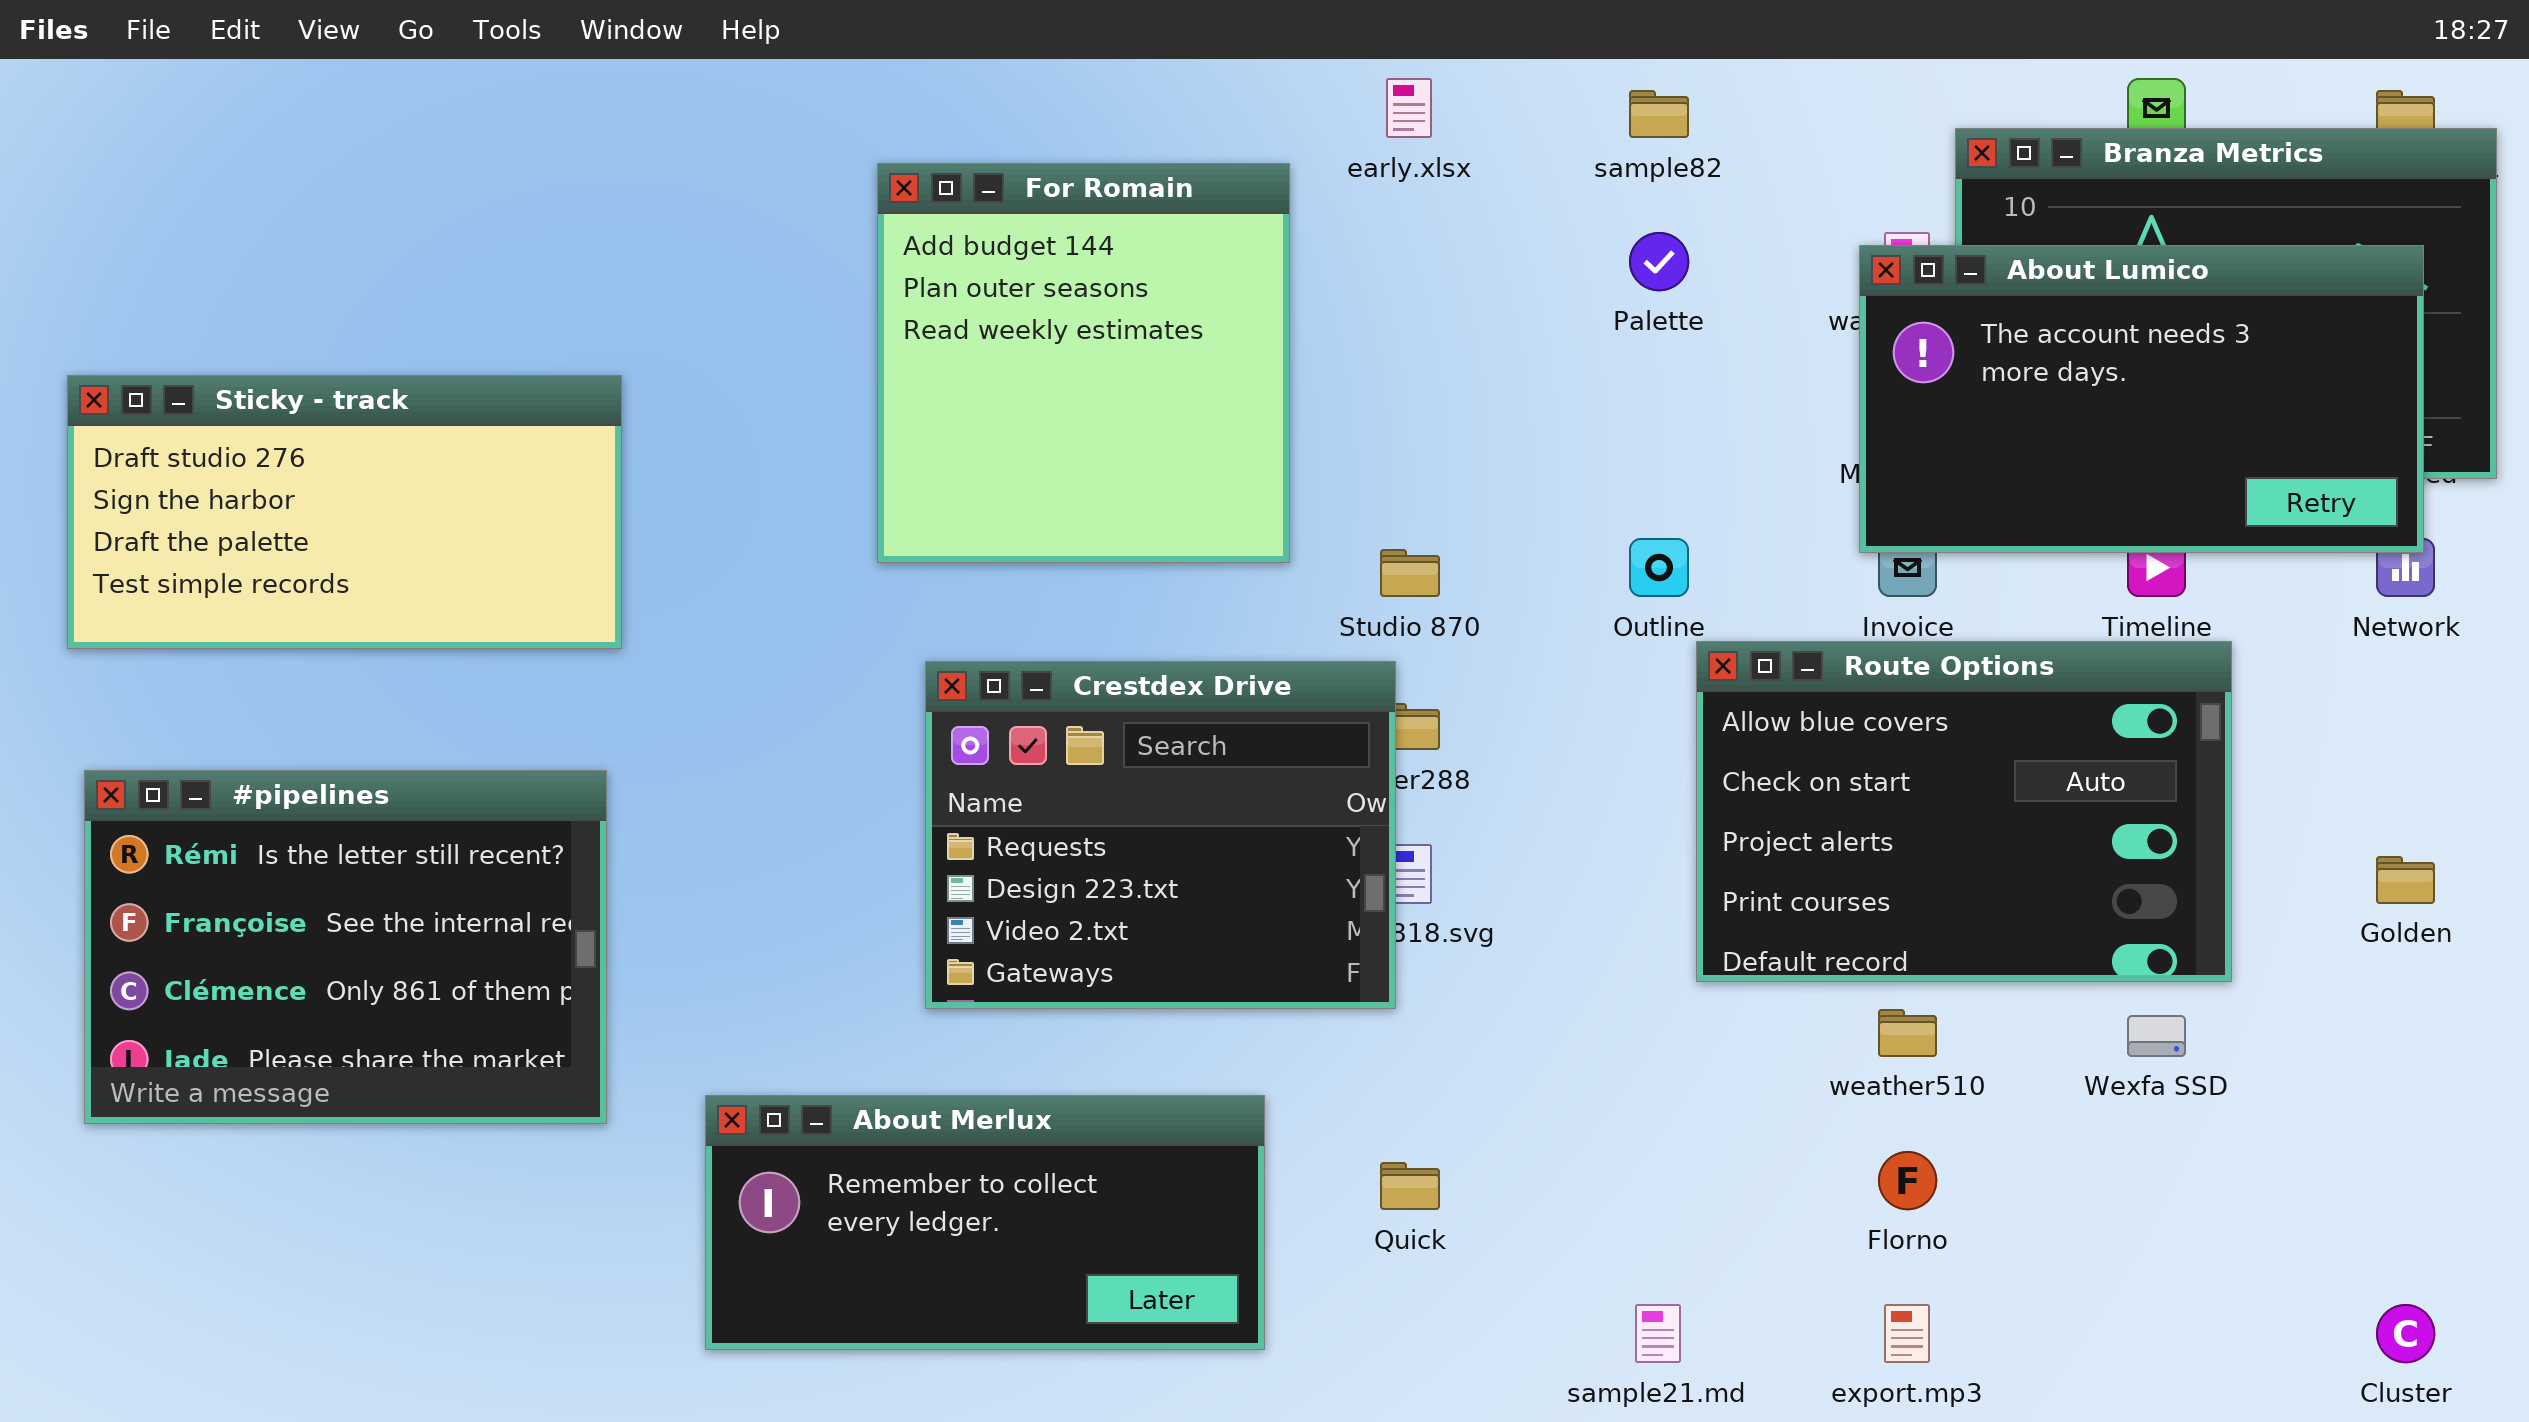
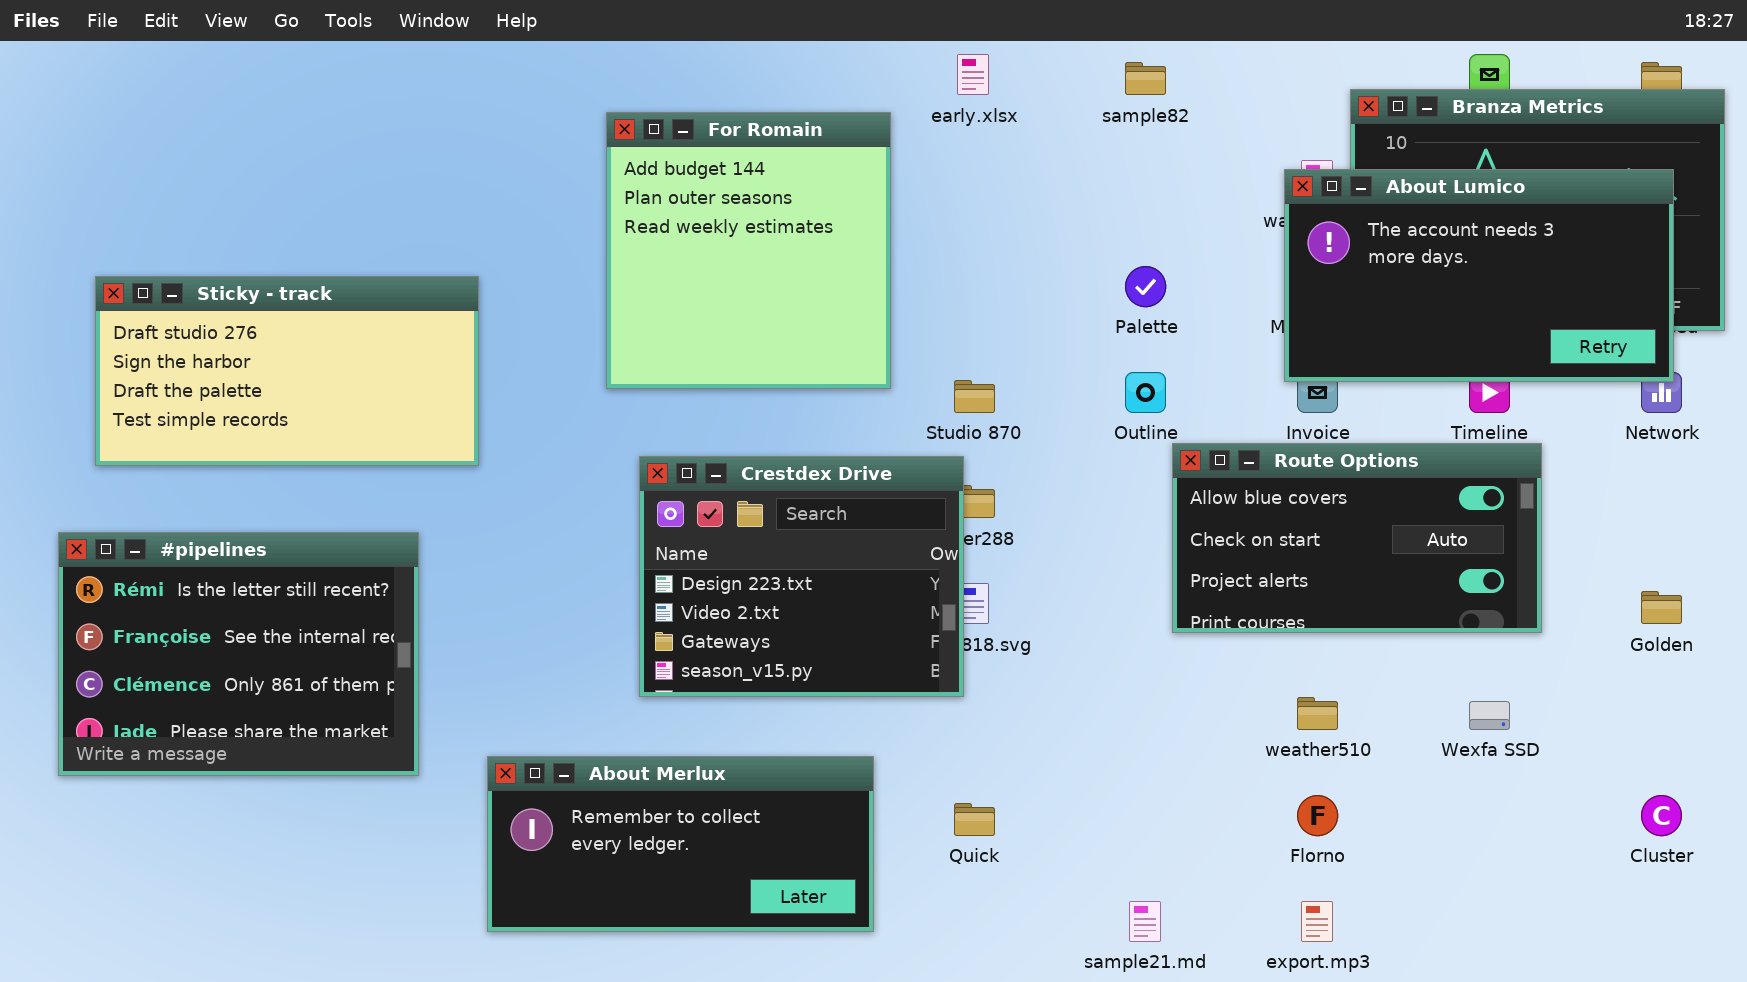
Palette: [1629,232,1689,291] -> [1125,266,1166,307], moved
Sticky - track: [67,375,622,649] -> [95,276,479,466], moved
Route Options: [1696,641,2232,982] -> [1172,443,1542,633], resized
Crestdex Drive: [925,661,1396,1009] -> [639,456,964,697], scrolled down 1 row
Cluster: [2376,1304,2435,1363] -> [1641,795,1682,836], moved

